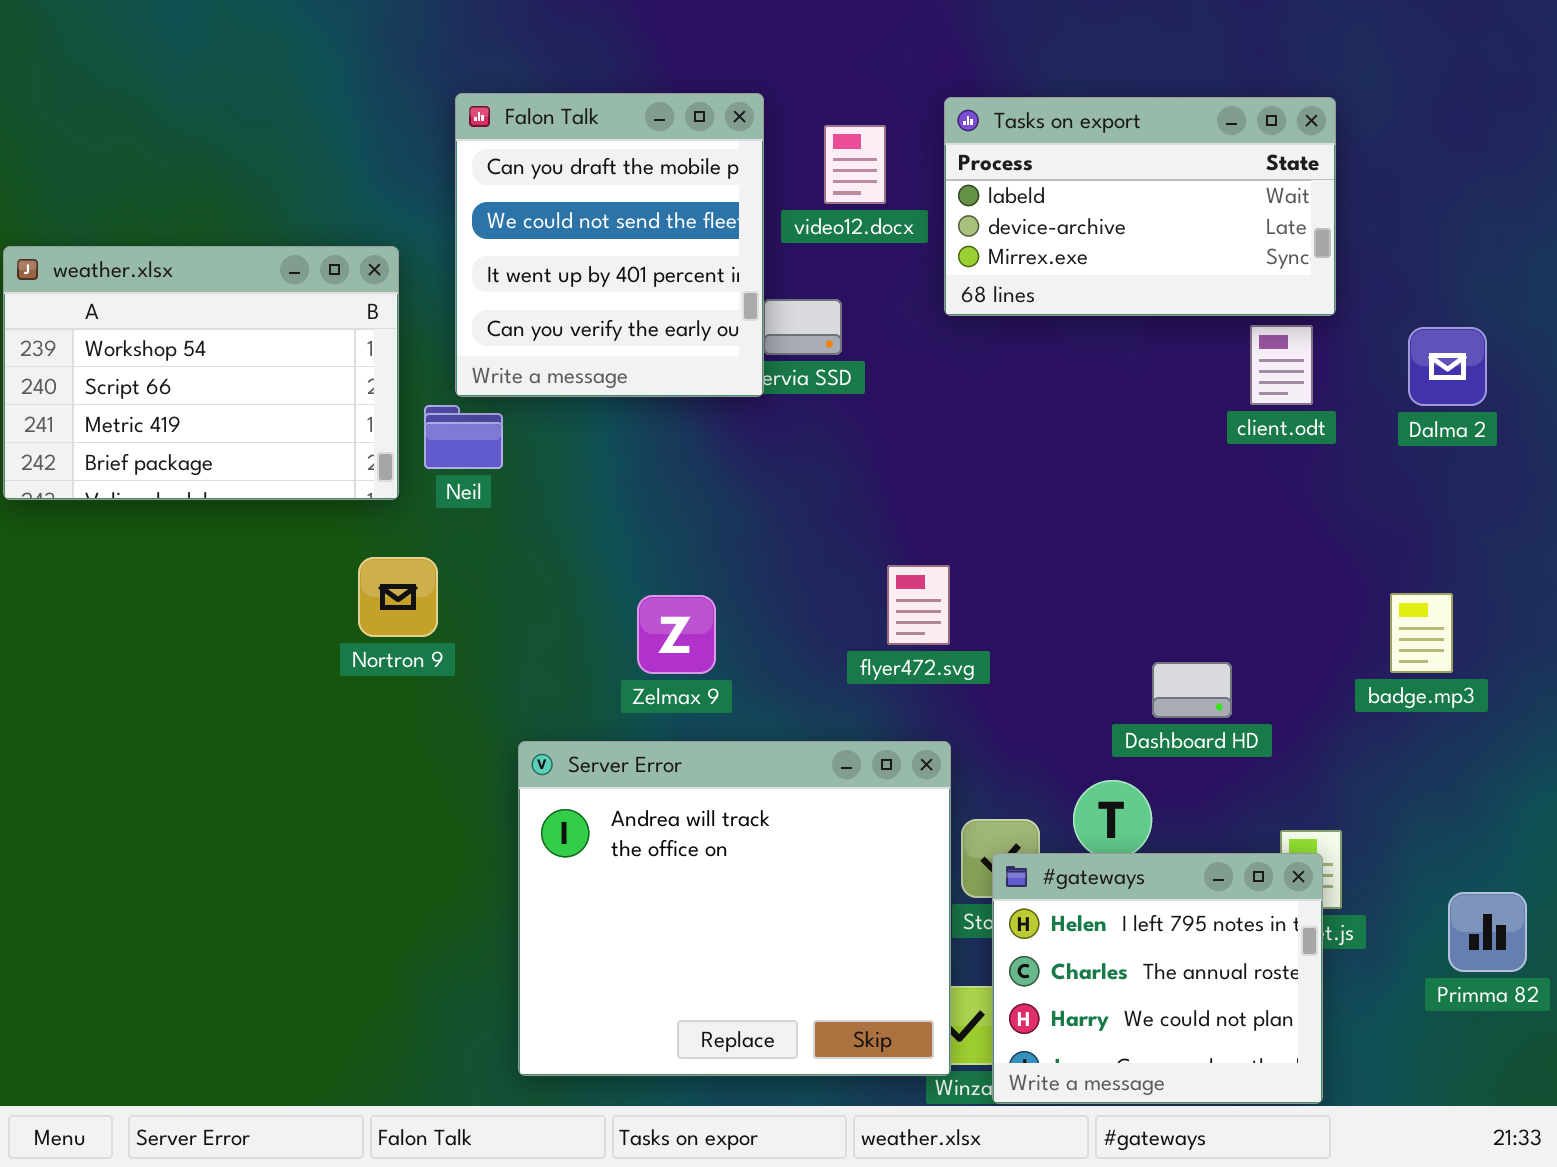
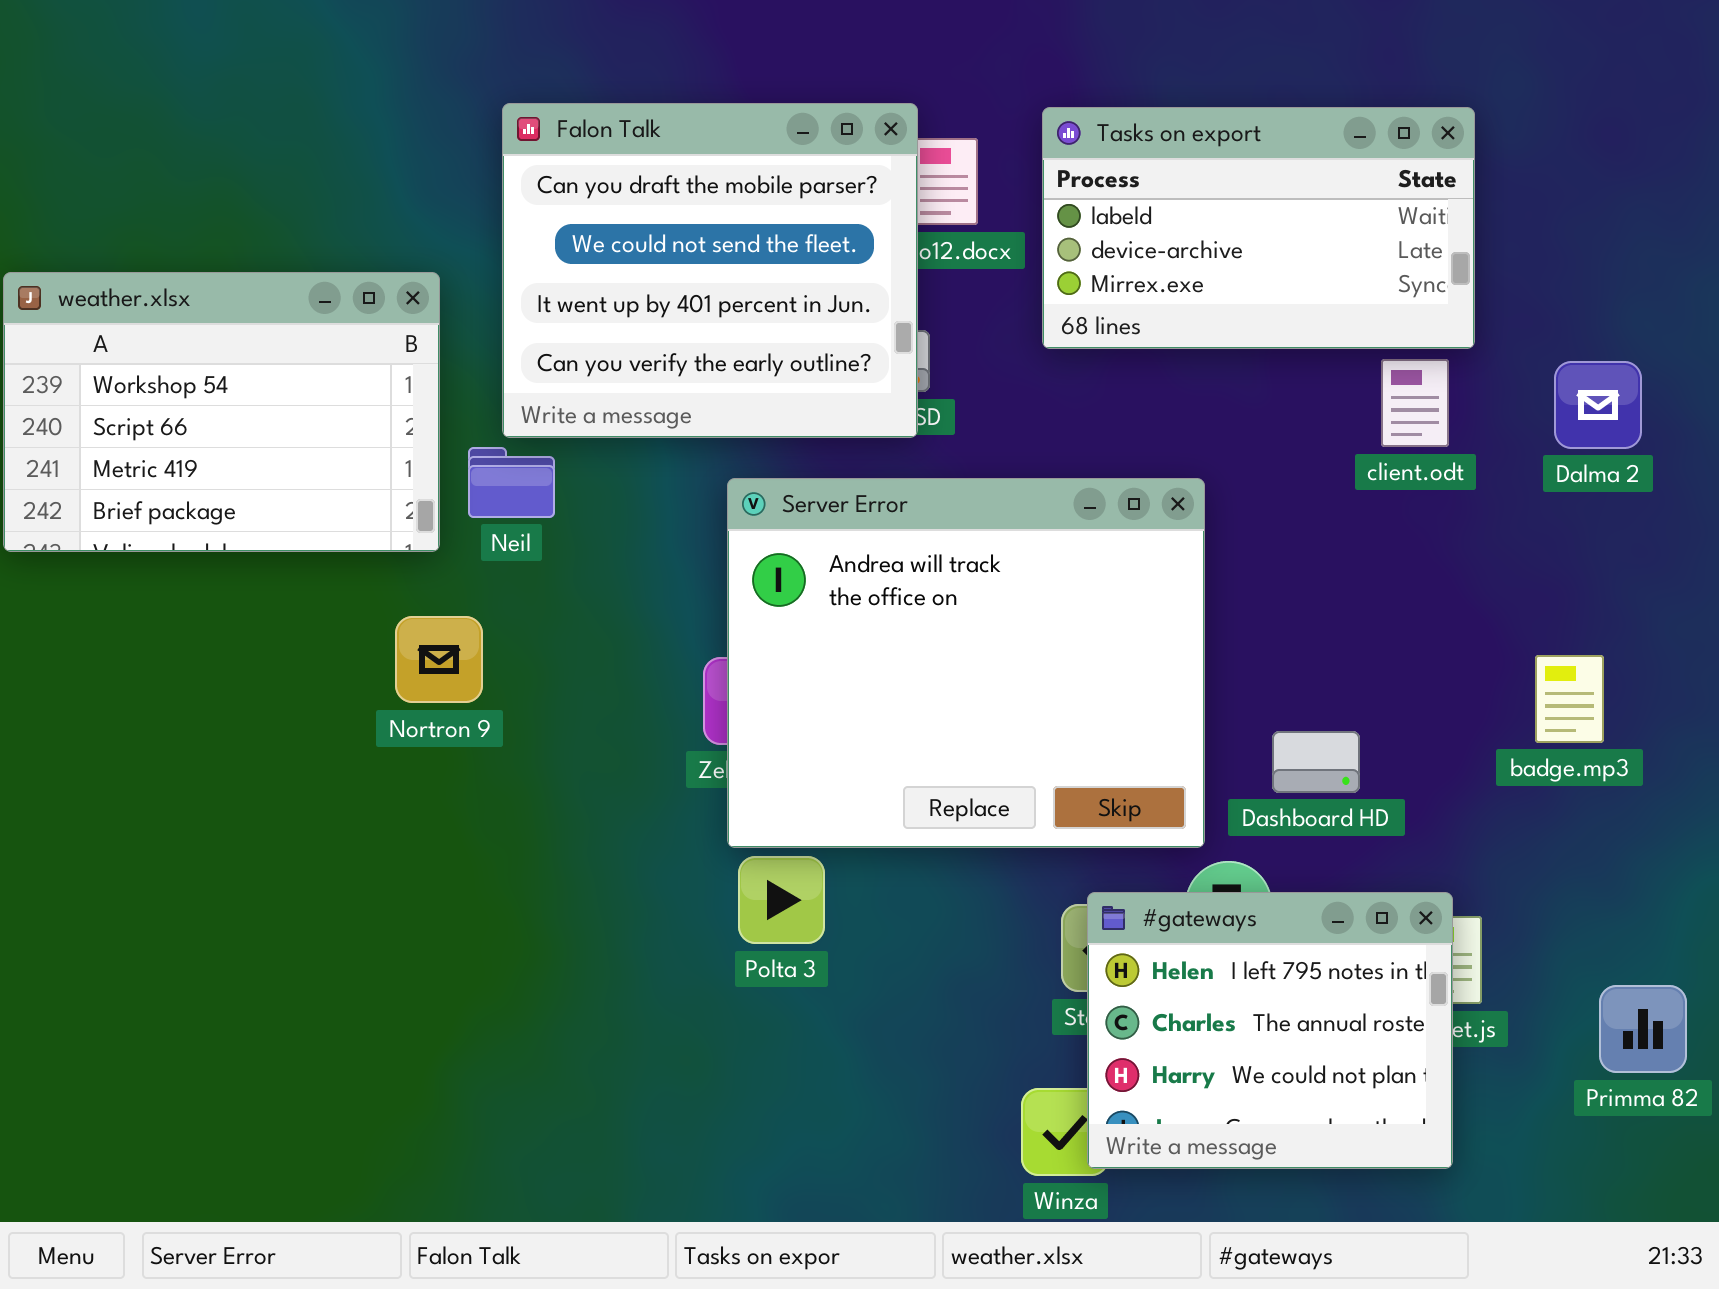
Falon Talk: [455,93,764,397] -> [502,103,918,438], resized
Server Error: [518,741,951,1076] -> [727,478,1205,848], moved
#gateways: [992,853,1323,1104] -> [1087,892,1453,1169], moved

